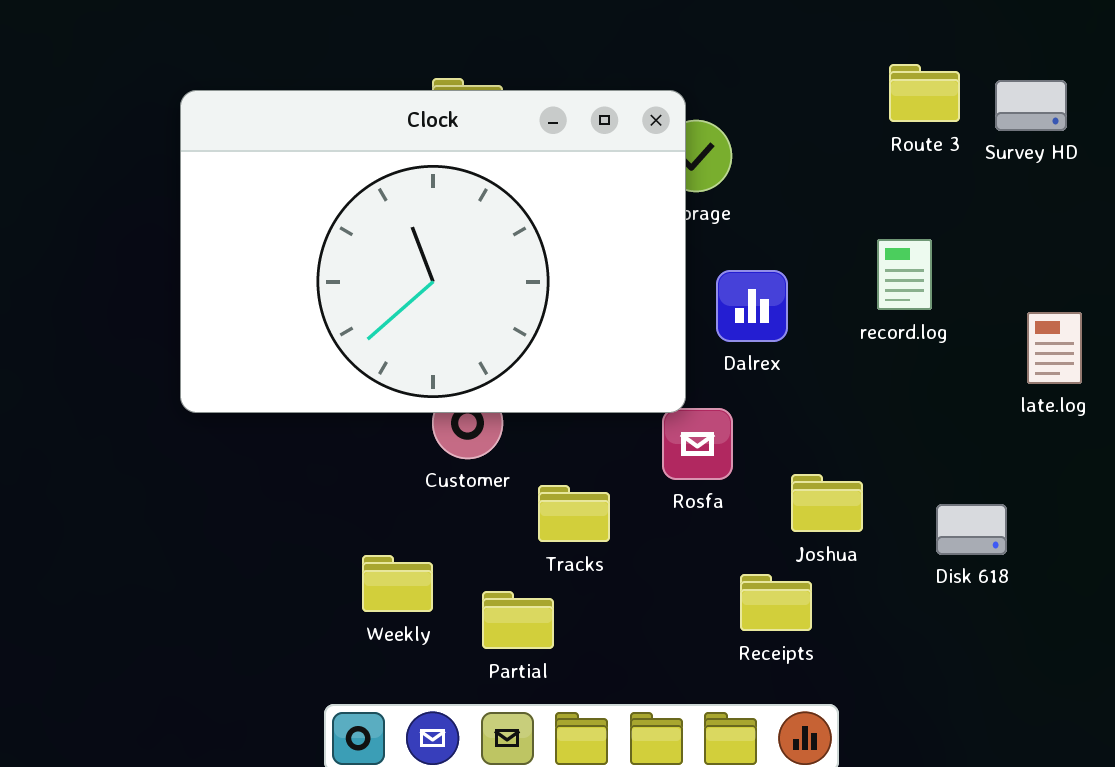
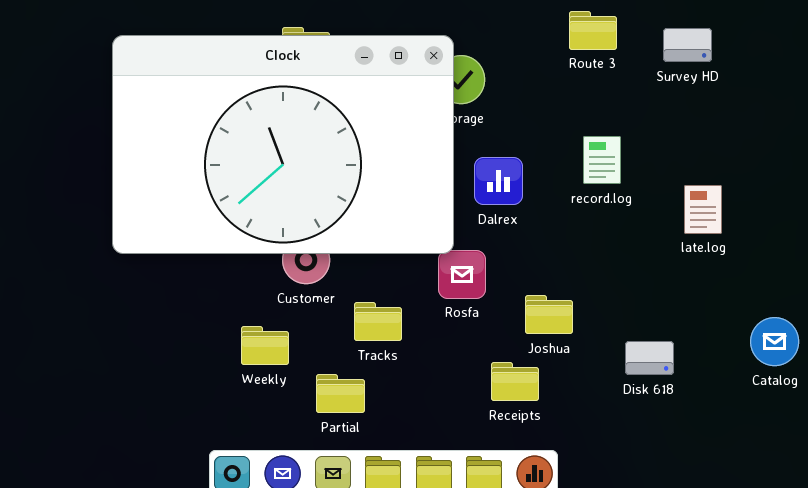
Route 3: [889,64,960,122] -> [569,11,617,50], moved
Disk 618: [936,504,1007,555] -> [625,341,674,375], moved
Weekly: [362,555,433,612] -> [241,326,289,365], moved

